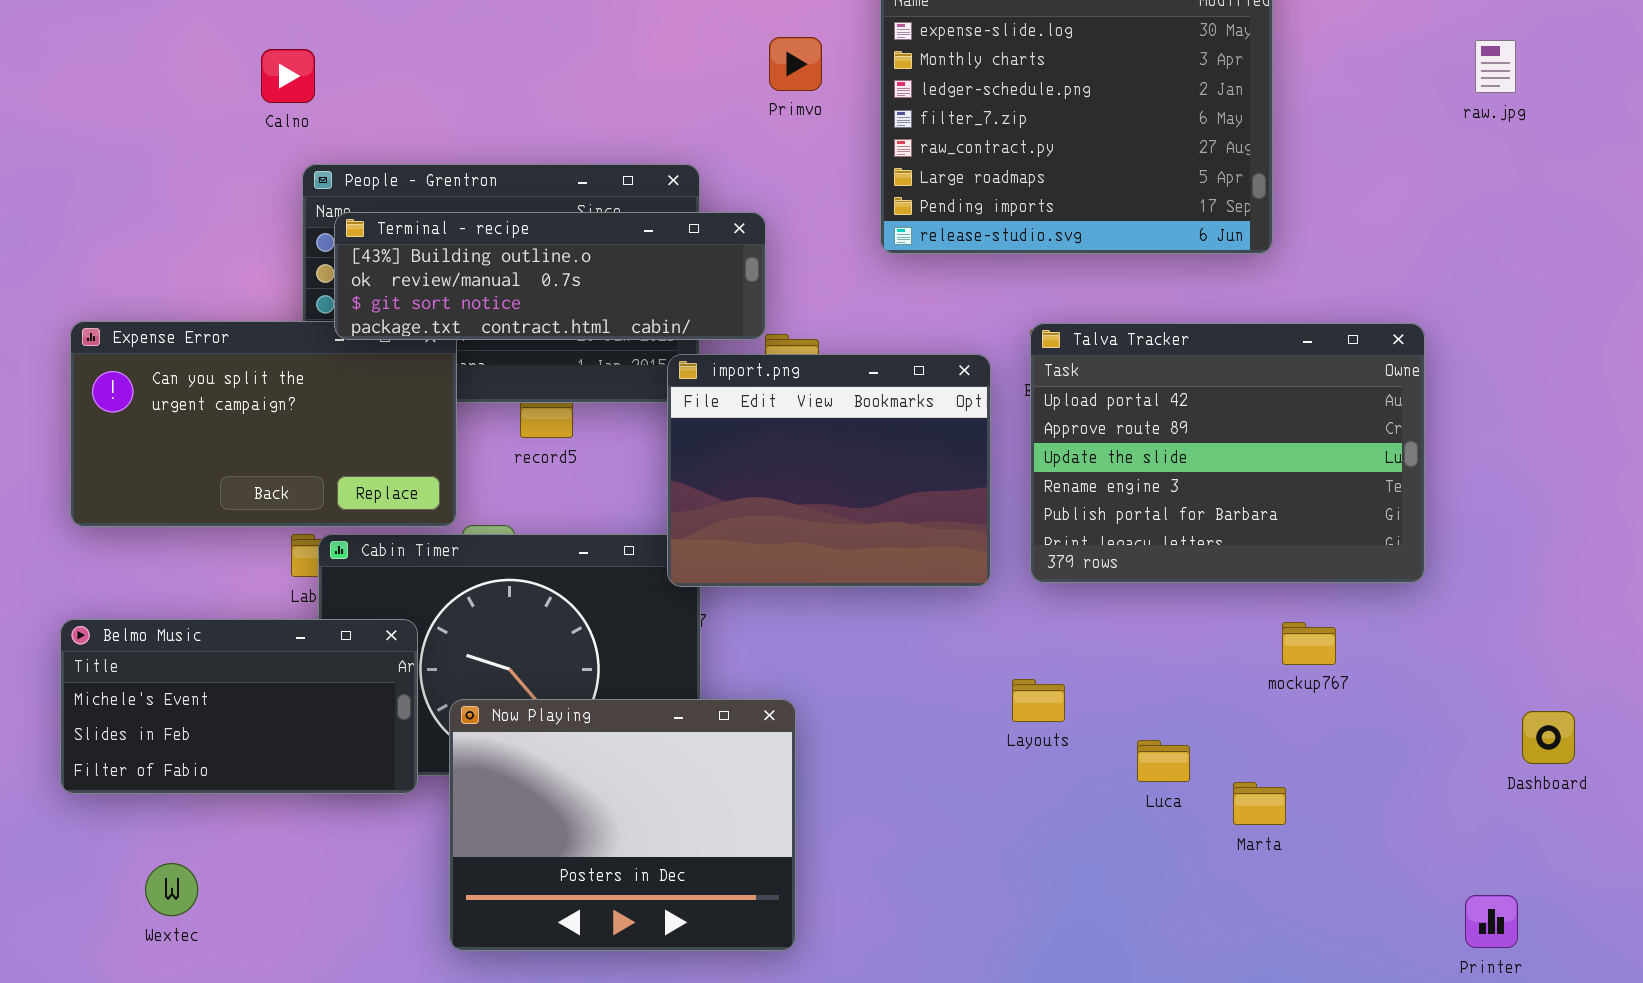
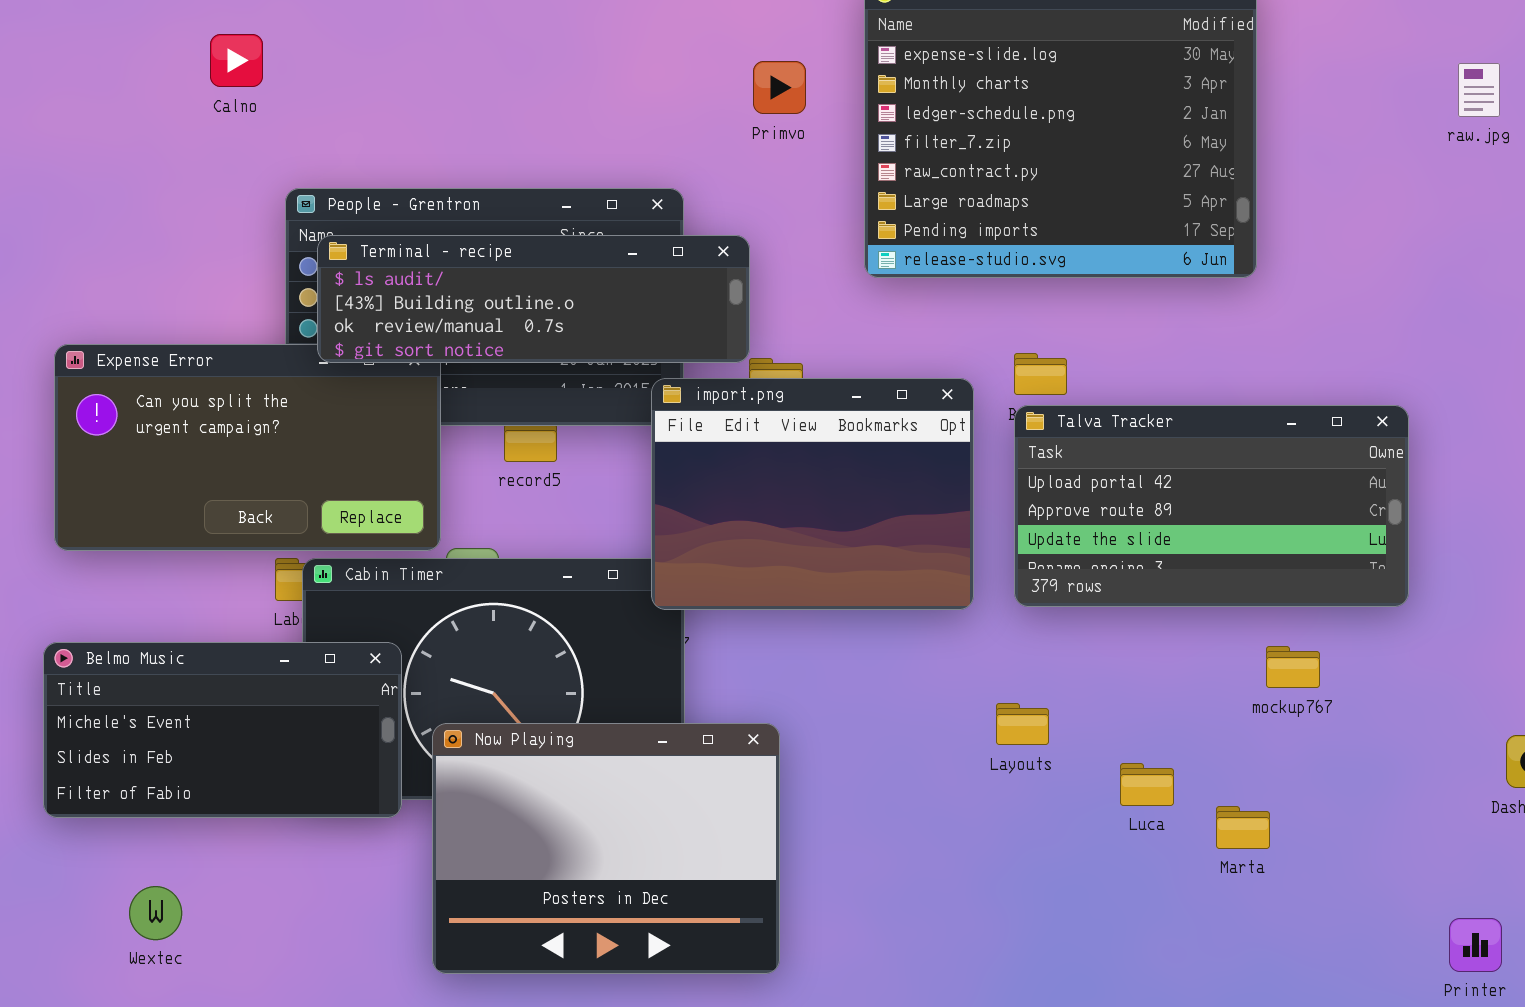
Calno: [261,49,315,103] -> [210,34,263,87], moved
Terminal - recipe: [334,212,766,340] -> [317,235,750,363], scrolled up 1 row
Talva Tracker: [1030,323,1425,583] -> [1014,405,1409,607], resized

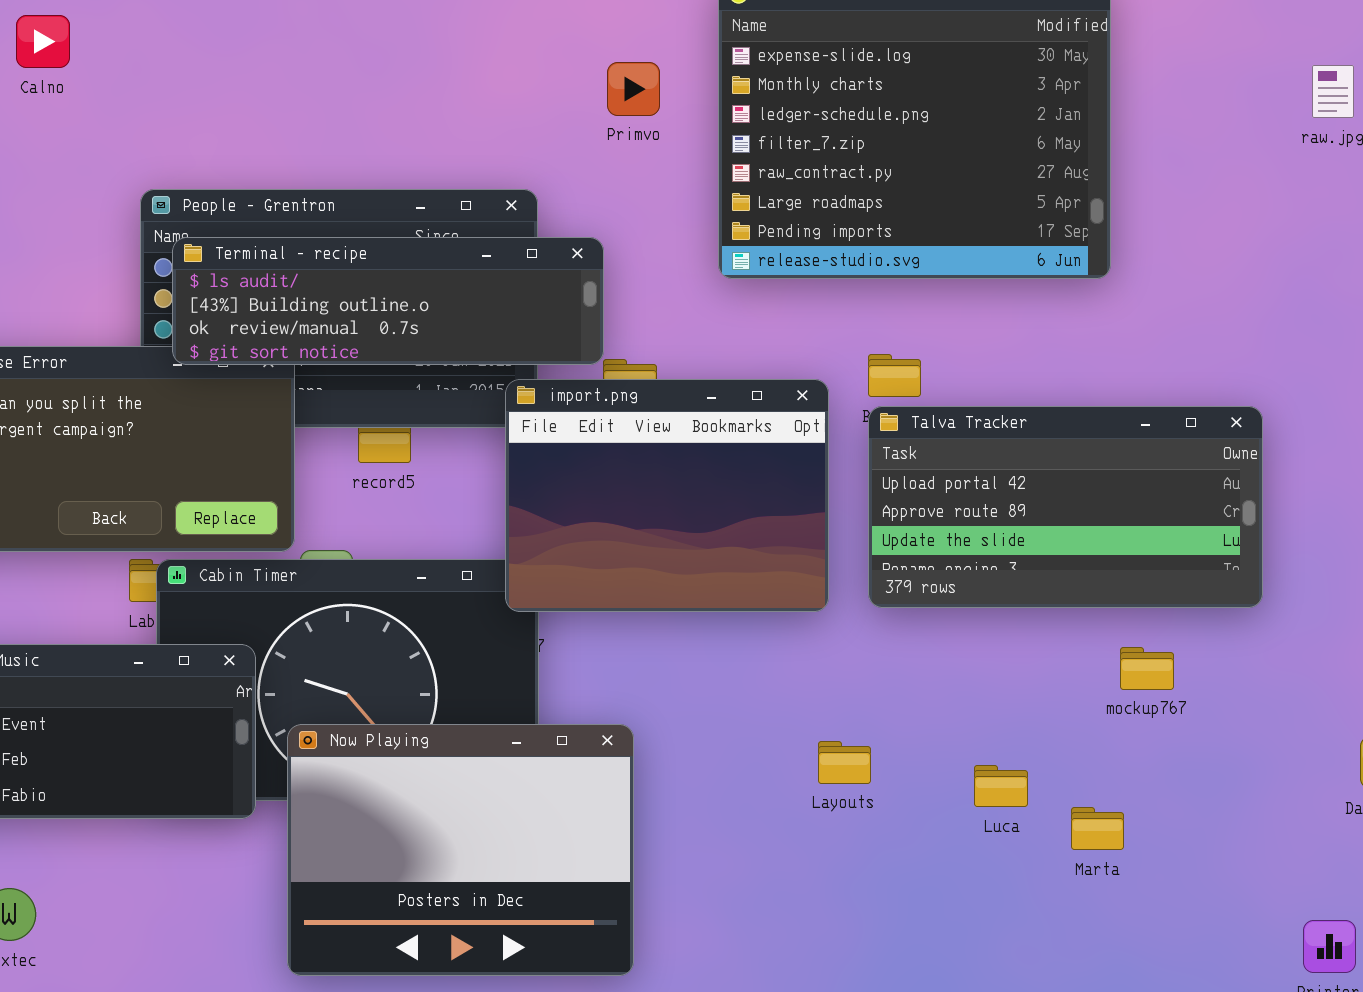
Calno: [210,34,263,87] -> [16,15,70,68], moved
Layouts: [996,703,1049,745] -> [818,741,871,784], moved

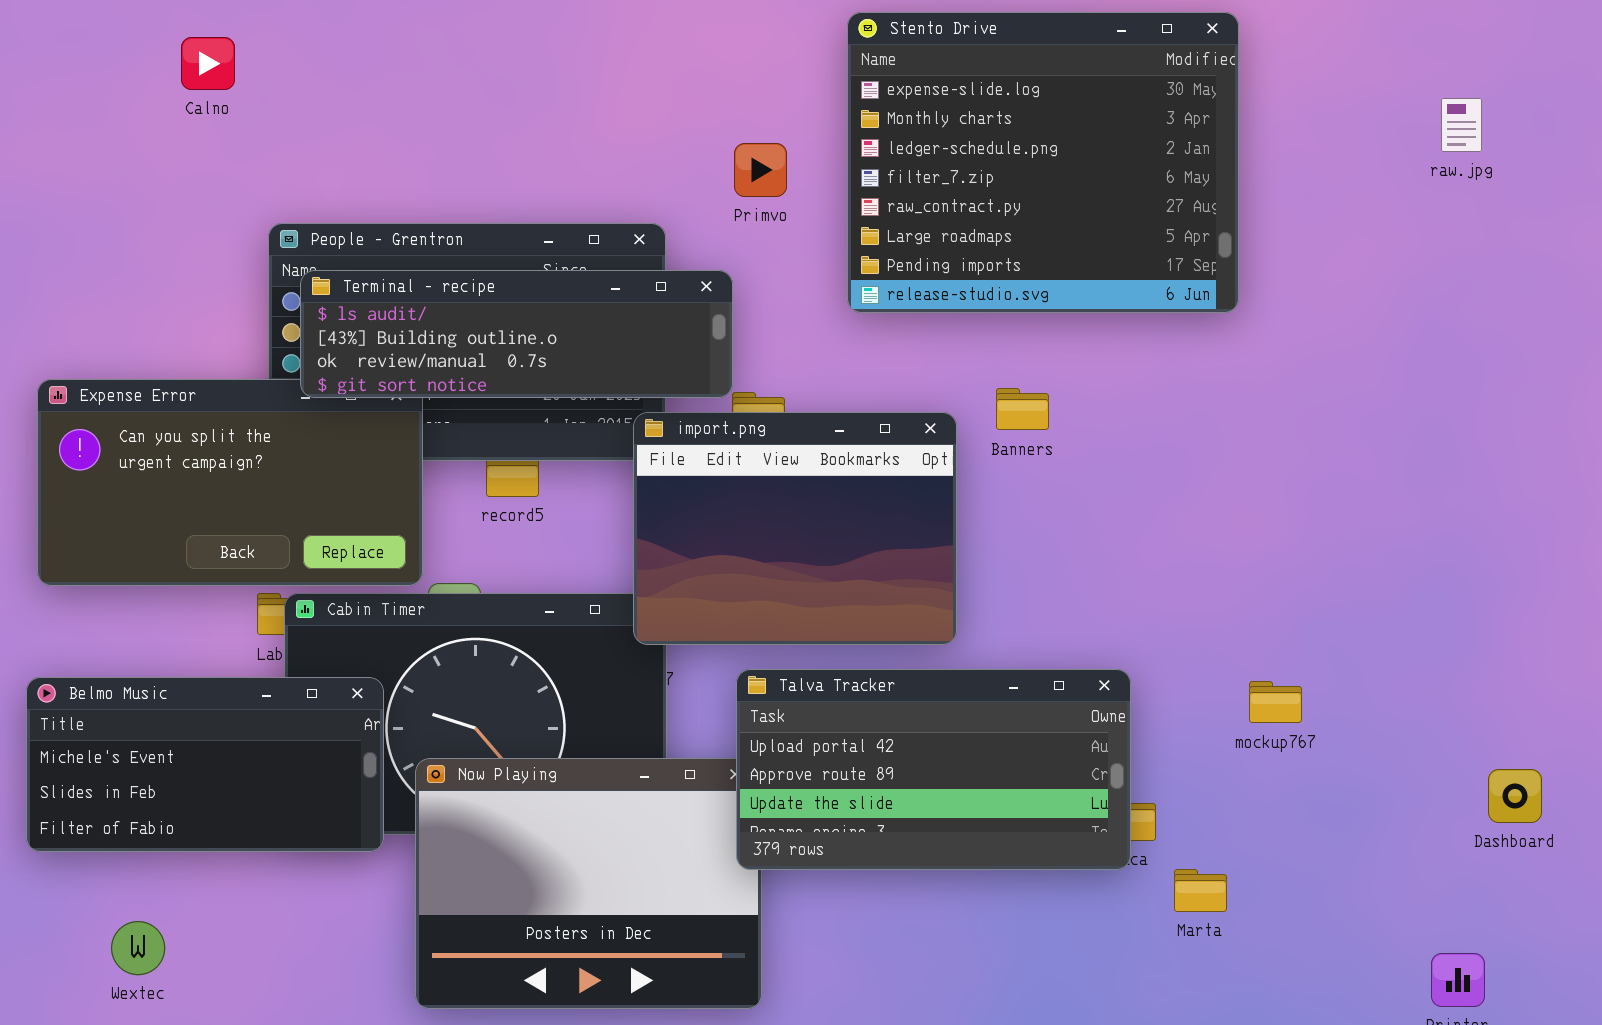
Calno: [16,15,70,68] -> [181,37,235,90], moved
Primvo: [607,62,660,116] -> [734,143,787,197], moved
Talva Tracker: [868,406,1263,608] -> [736,669,1131,870], moved
Marta: [1071,807,1124,850] -> [1174,869,1227,912], moved

